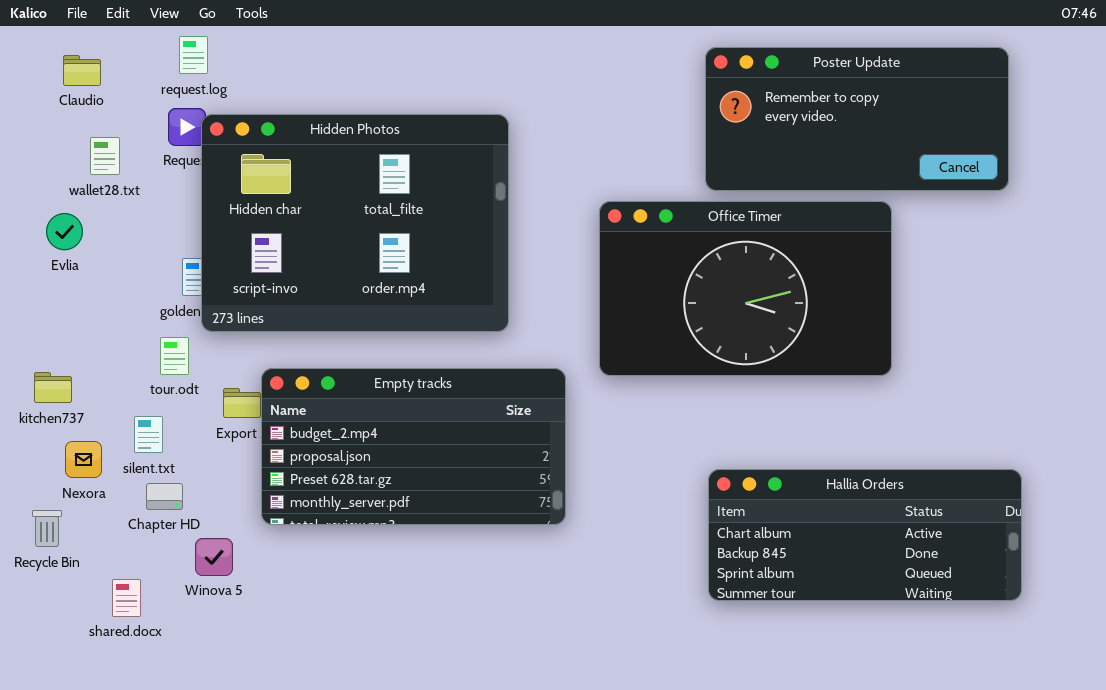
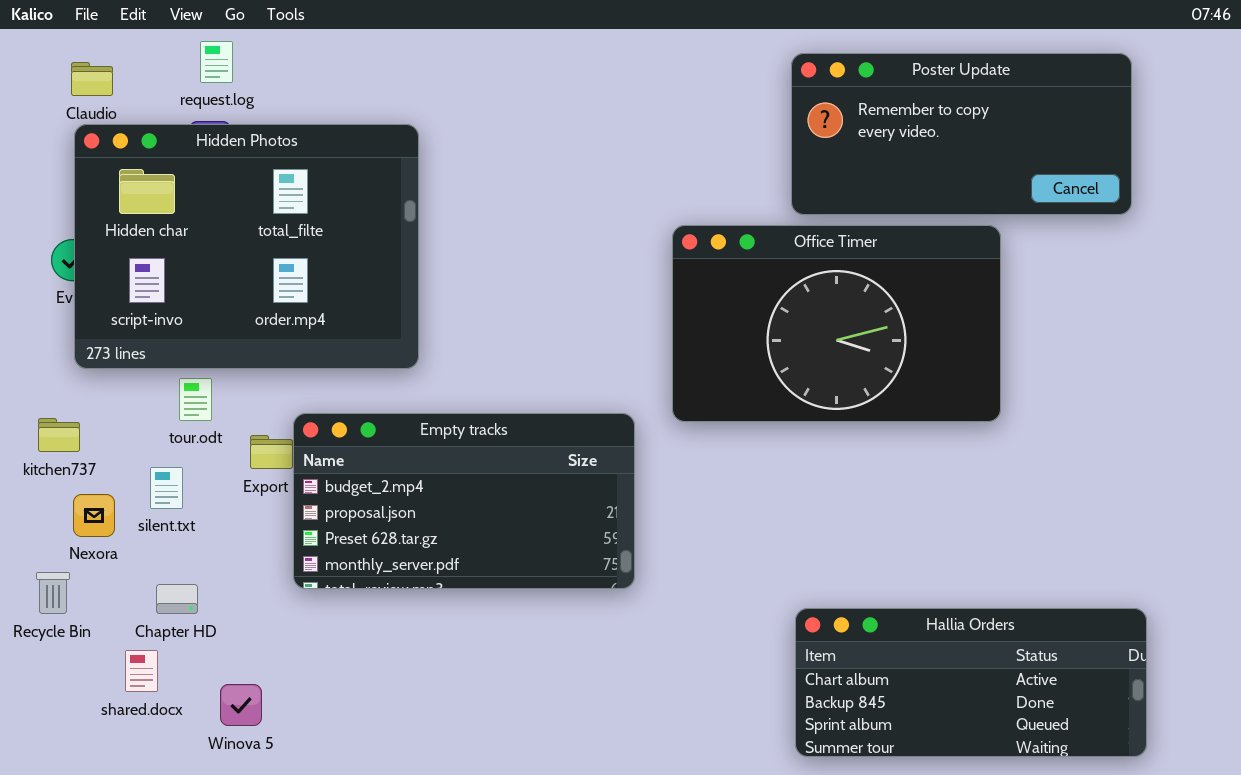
Hidden Photos: [201,114,509,332] -> [74,124,419,369], moved
Hallia Orders: [708,469,1022,601] -> [795,608,1147,757], moved
Chapter HD: [146,483,183,510] -> [156,584,198,614], moved
Winova 5: [195,538,233,576] -> [220,684,262,726], moved

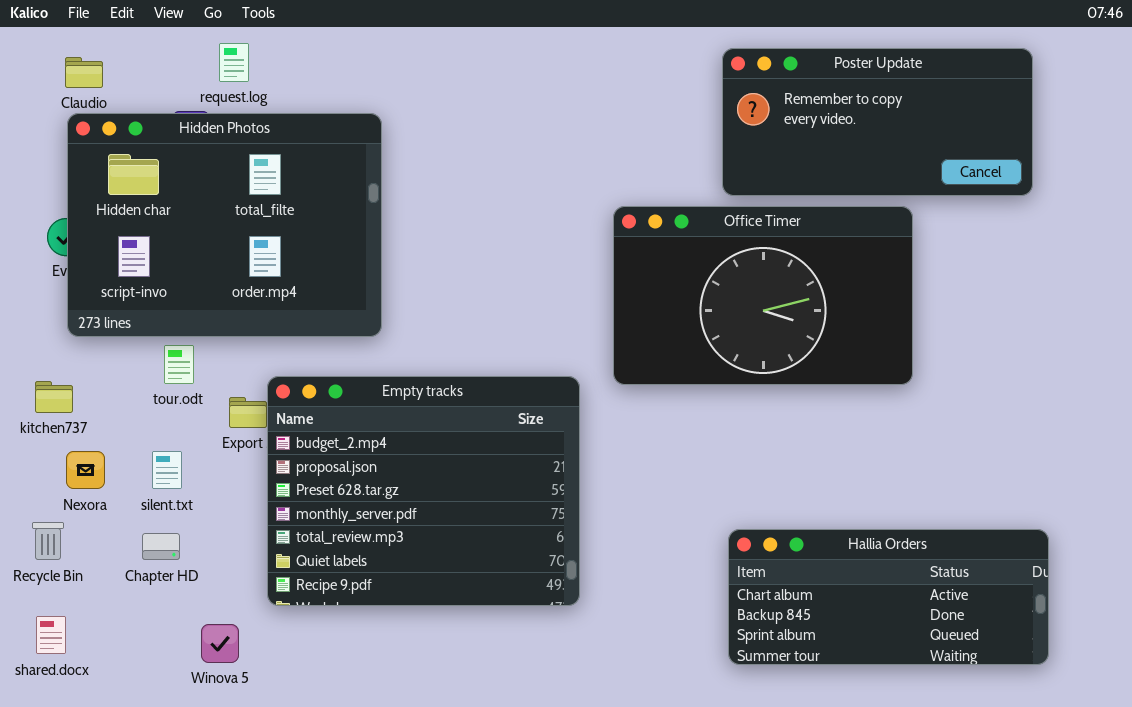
request.log: [200,41,233,83] -> [219,43,249,82], moved
Empty tracks: [293,413,635,589] -> [267,376,580,606], resized
silent.txt: [150,467,183,509] -> [152,451,182,489], moved
Hallia Orders: [795,608,1147,757] -> [728,529,1049,665], moved
shared.docx: [125,650,158,692] -> [36,616,66,654], moved

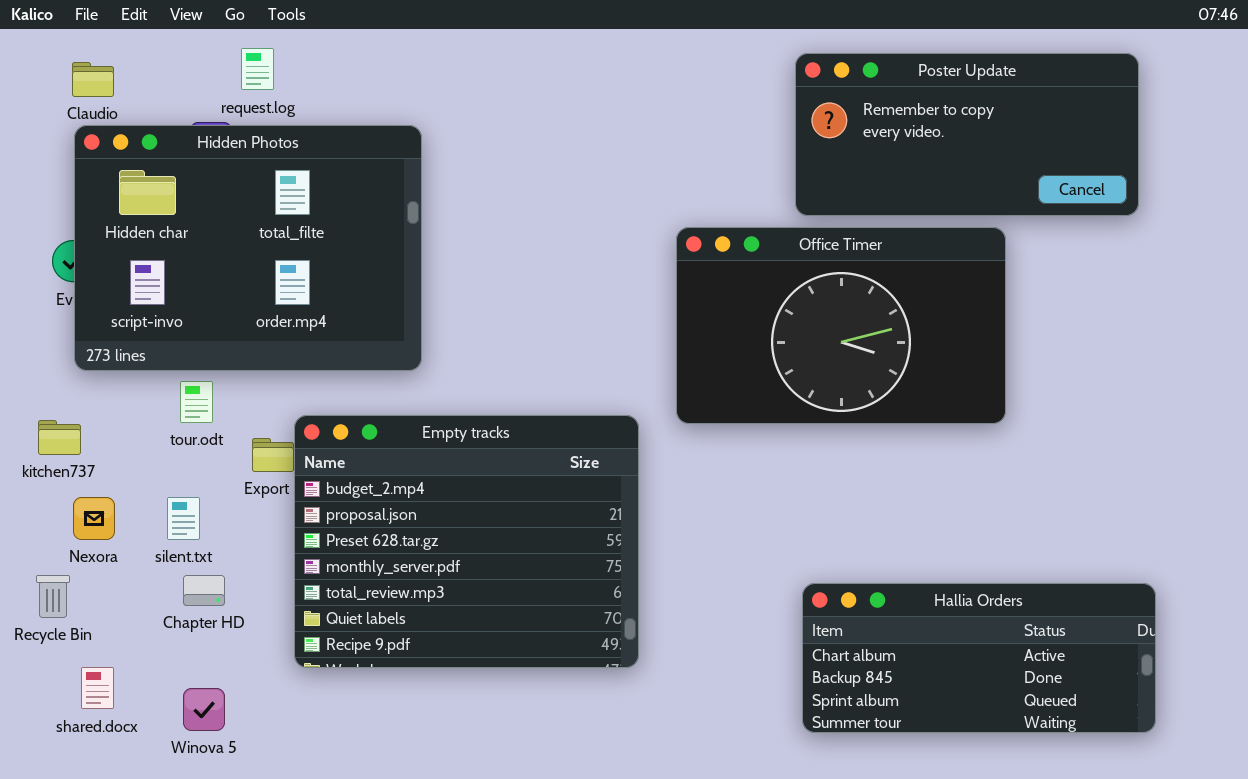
Chapter HD: [142,533,180,560] -> [183,575,225,606], moved
shared.docx: [36,616,66,654] -> [81,667,114,709], moved
Winova 5: [201,624,239,663] -> [183,688,225,731], moved

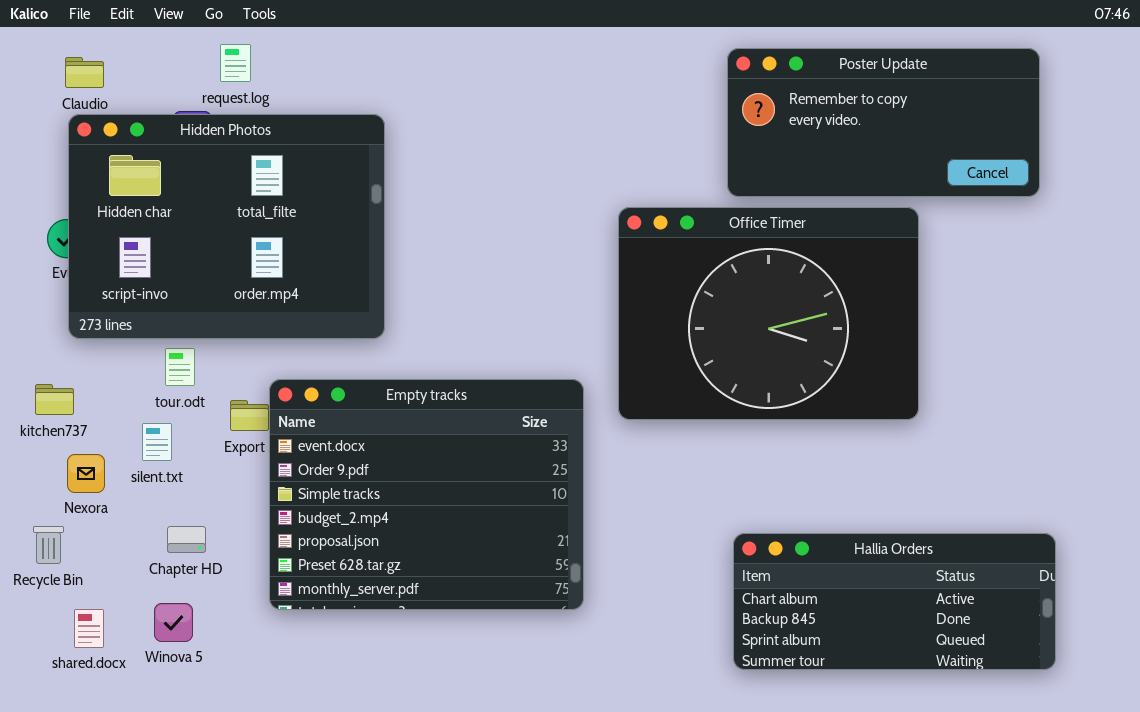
Office Timer: [676,227,1006,424] -> [618,207,919,420], resized
Empty tracks: [294,415,639,668] -> [269,379,584,610], scrolled up 3 rows
silent.txt: [167,497,200,540] -> [142,423,172,461], moved
Winova 5: [183,688,225,731] -> [154,603,193,642], moved

